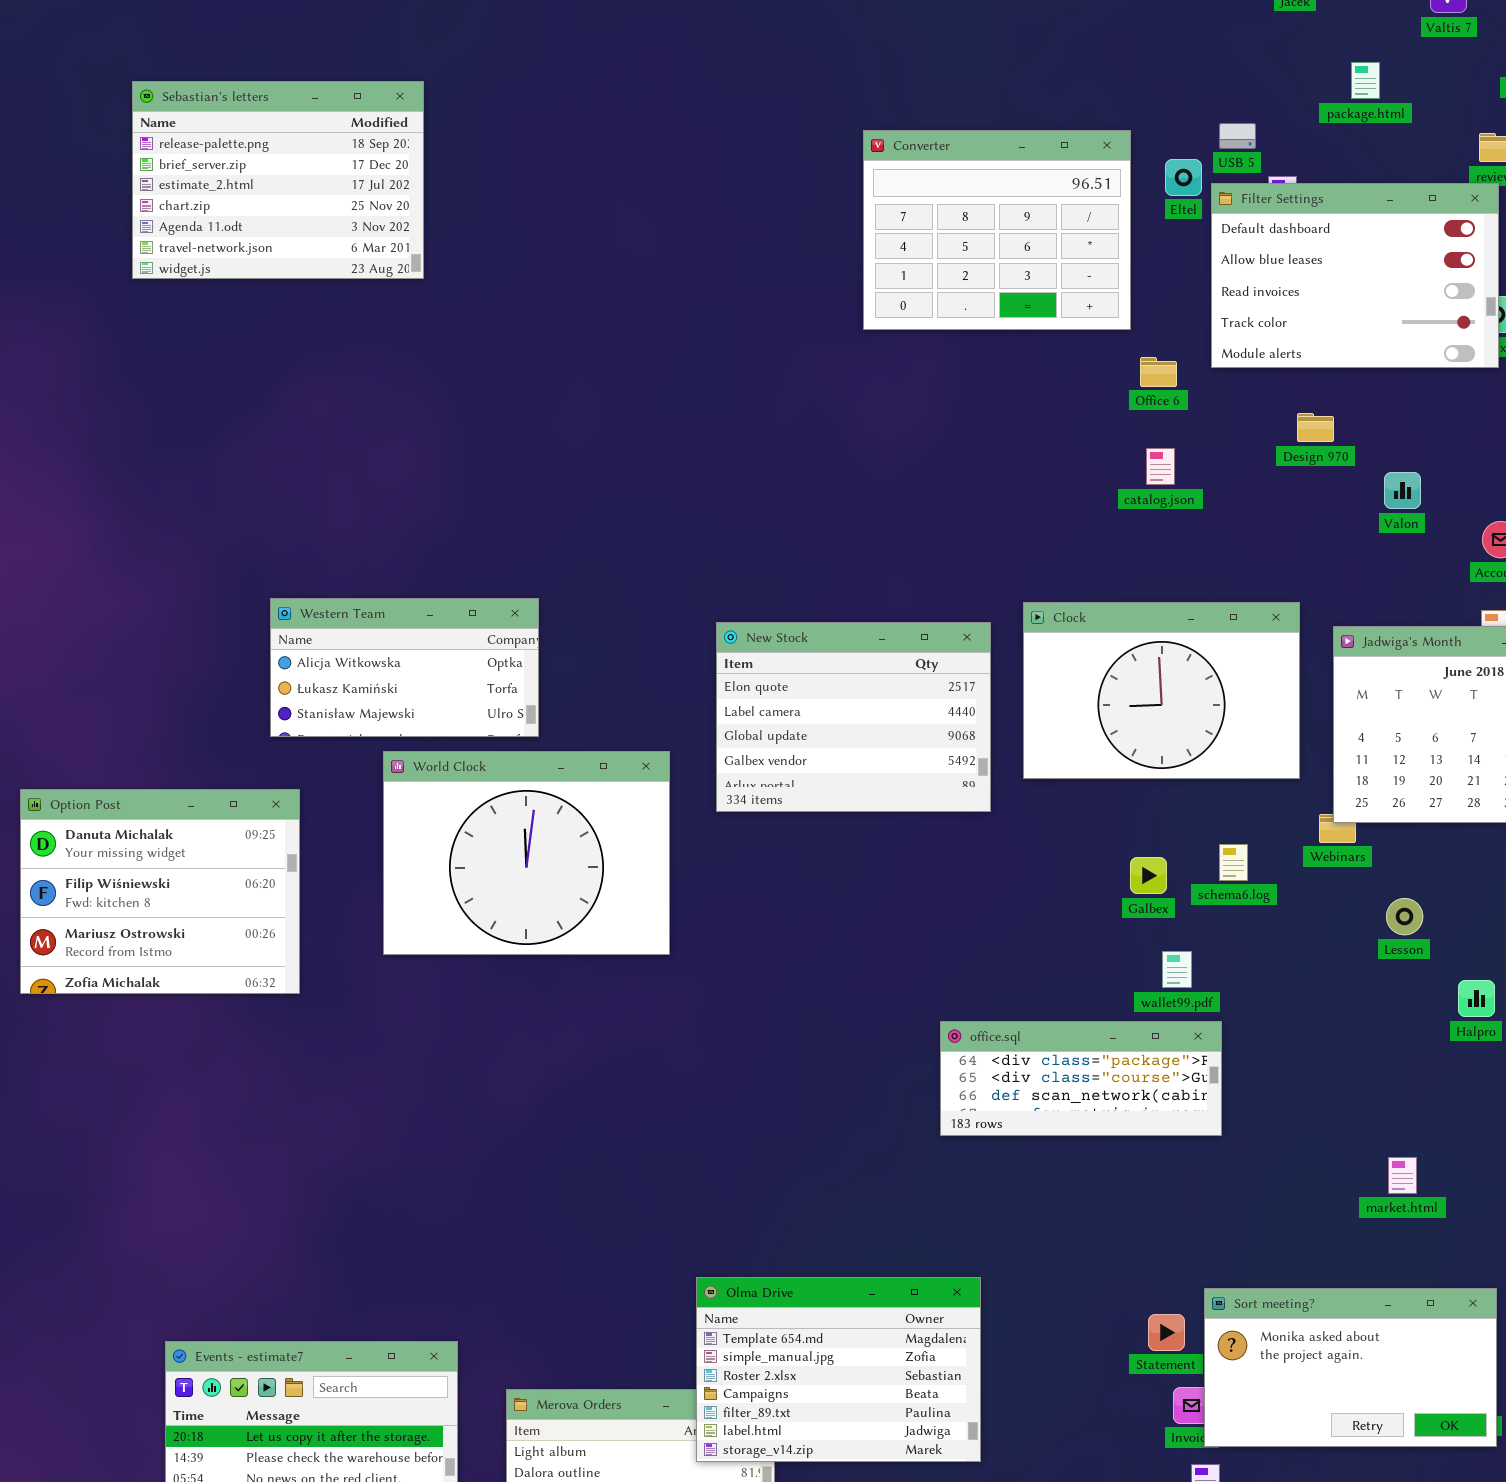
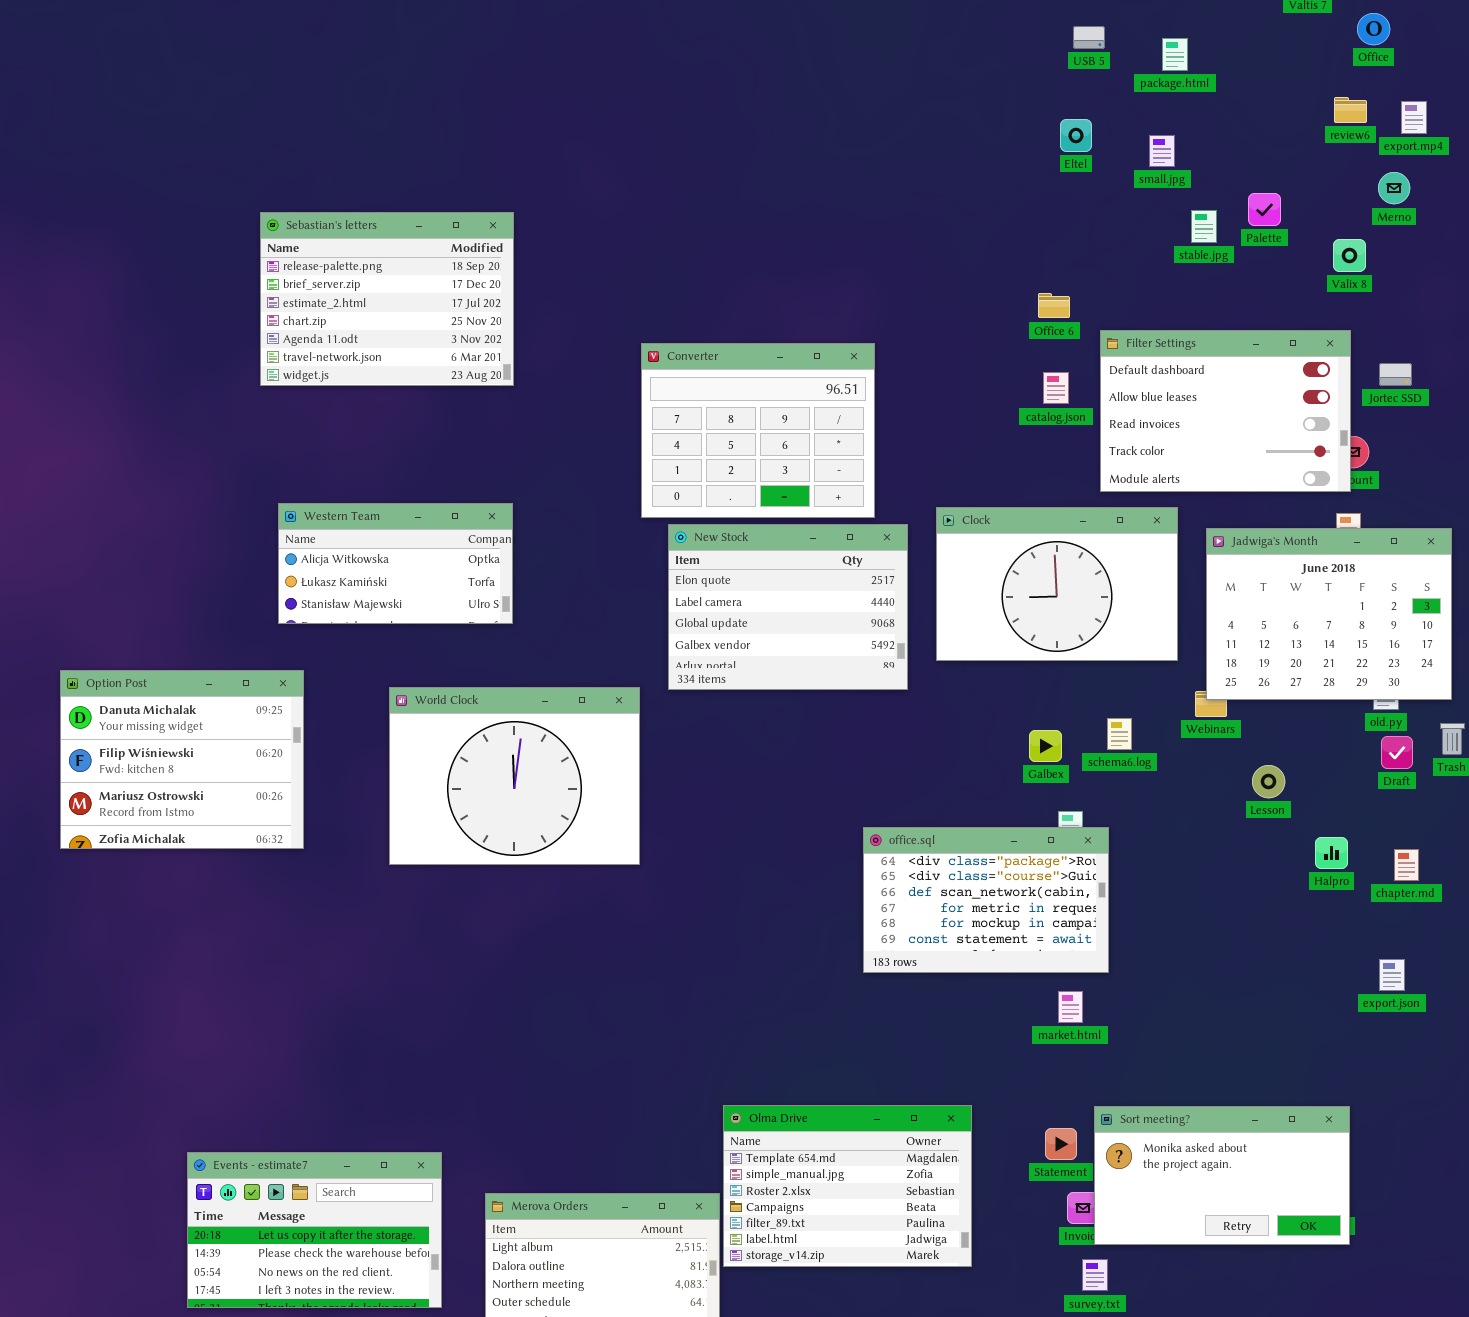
package.html: [1351,62,1380,99] -> [1162,38,1188,71], moved
Sebastian's letters: [132,81,424,279] -> [260,212,514,386], moved
USB 5: [1219,123,1256,149] -> [1073,26,1105,49], moved
Converter: [863,130,1131,330] -> [641,343,875,518], moved
Filter Settings: [1211,183,1499,368] -> [1100,330,1351,492], moved
World Clock: [383,751,670,955] -> [389,687,640,865], moved
office.sql: [940,1021,1222,1136] -> [863,827,1109,973], resized
market.html: [1388,1157,1417,1194] -> [1058,991,1083,1023], moved
Olma Drive: [696,1277,981,1462] -> [723,1105,972,1267], moved

